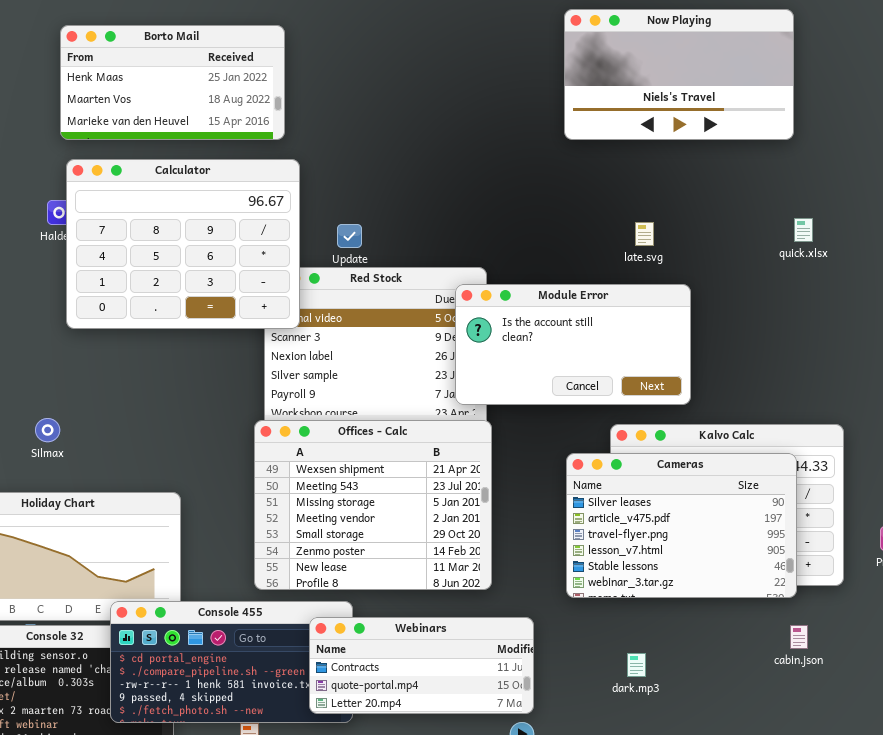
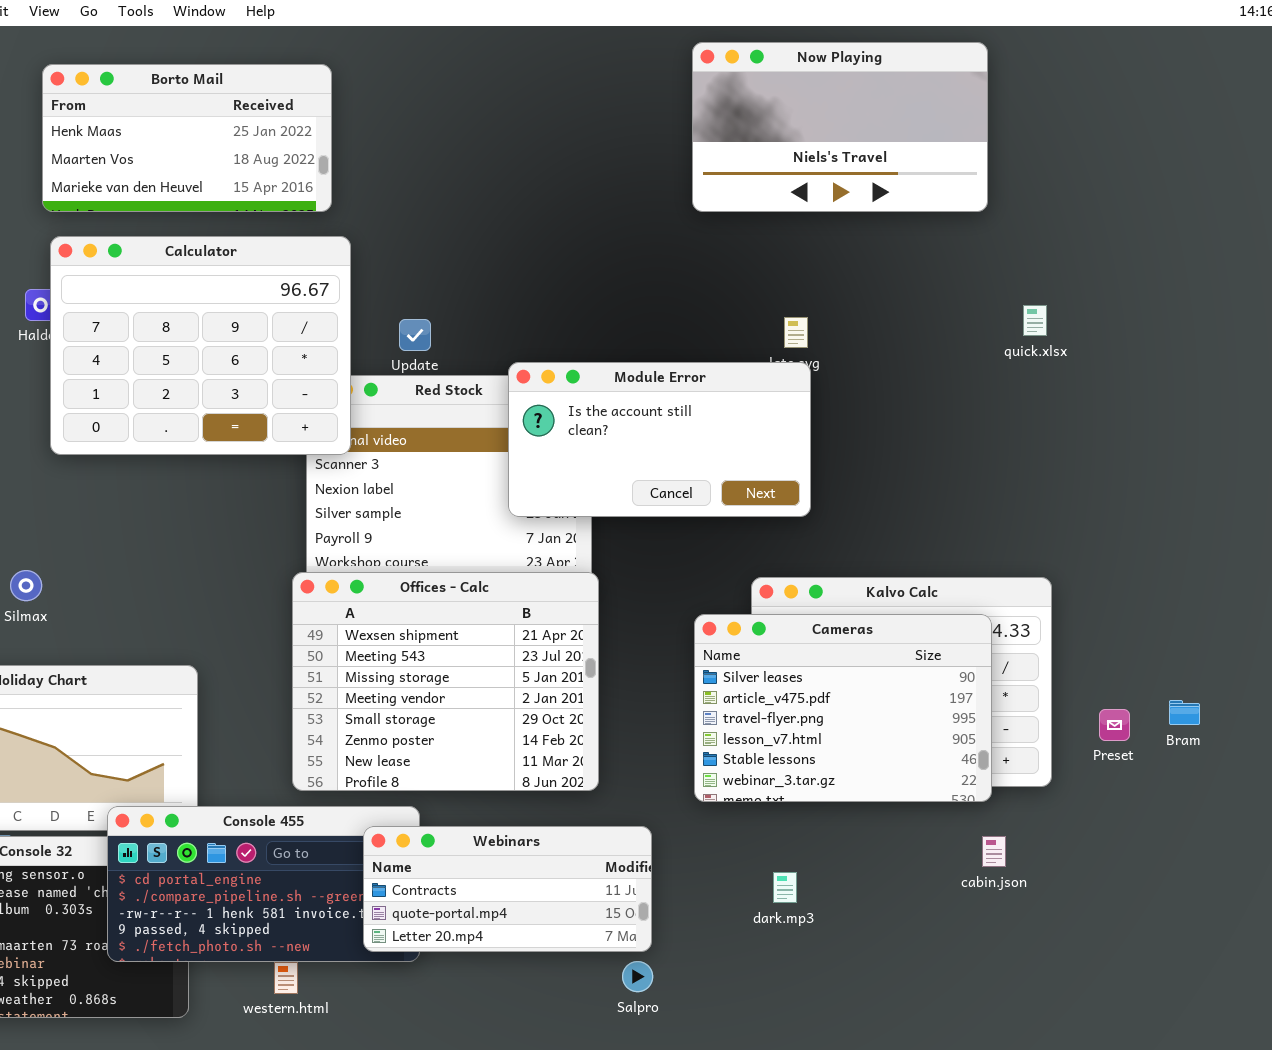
quick.xlsx: [794,218,813,242] -> [1023,305,1047,336], moved
Module Error: [455,284,691,405] -> [508,362,811,517], moved

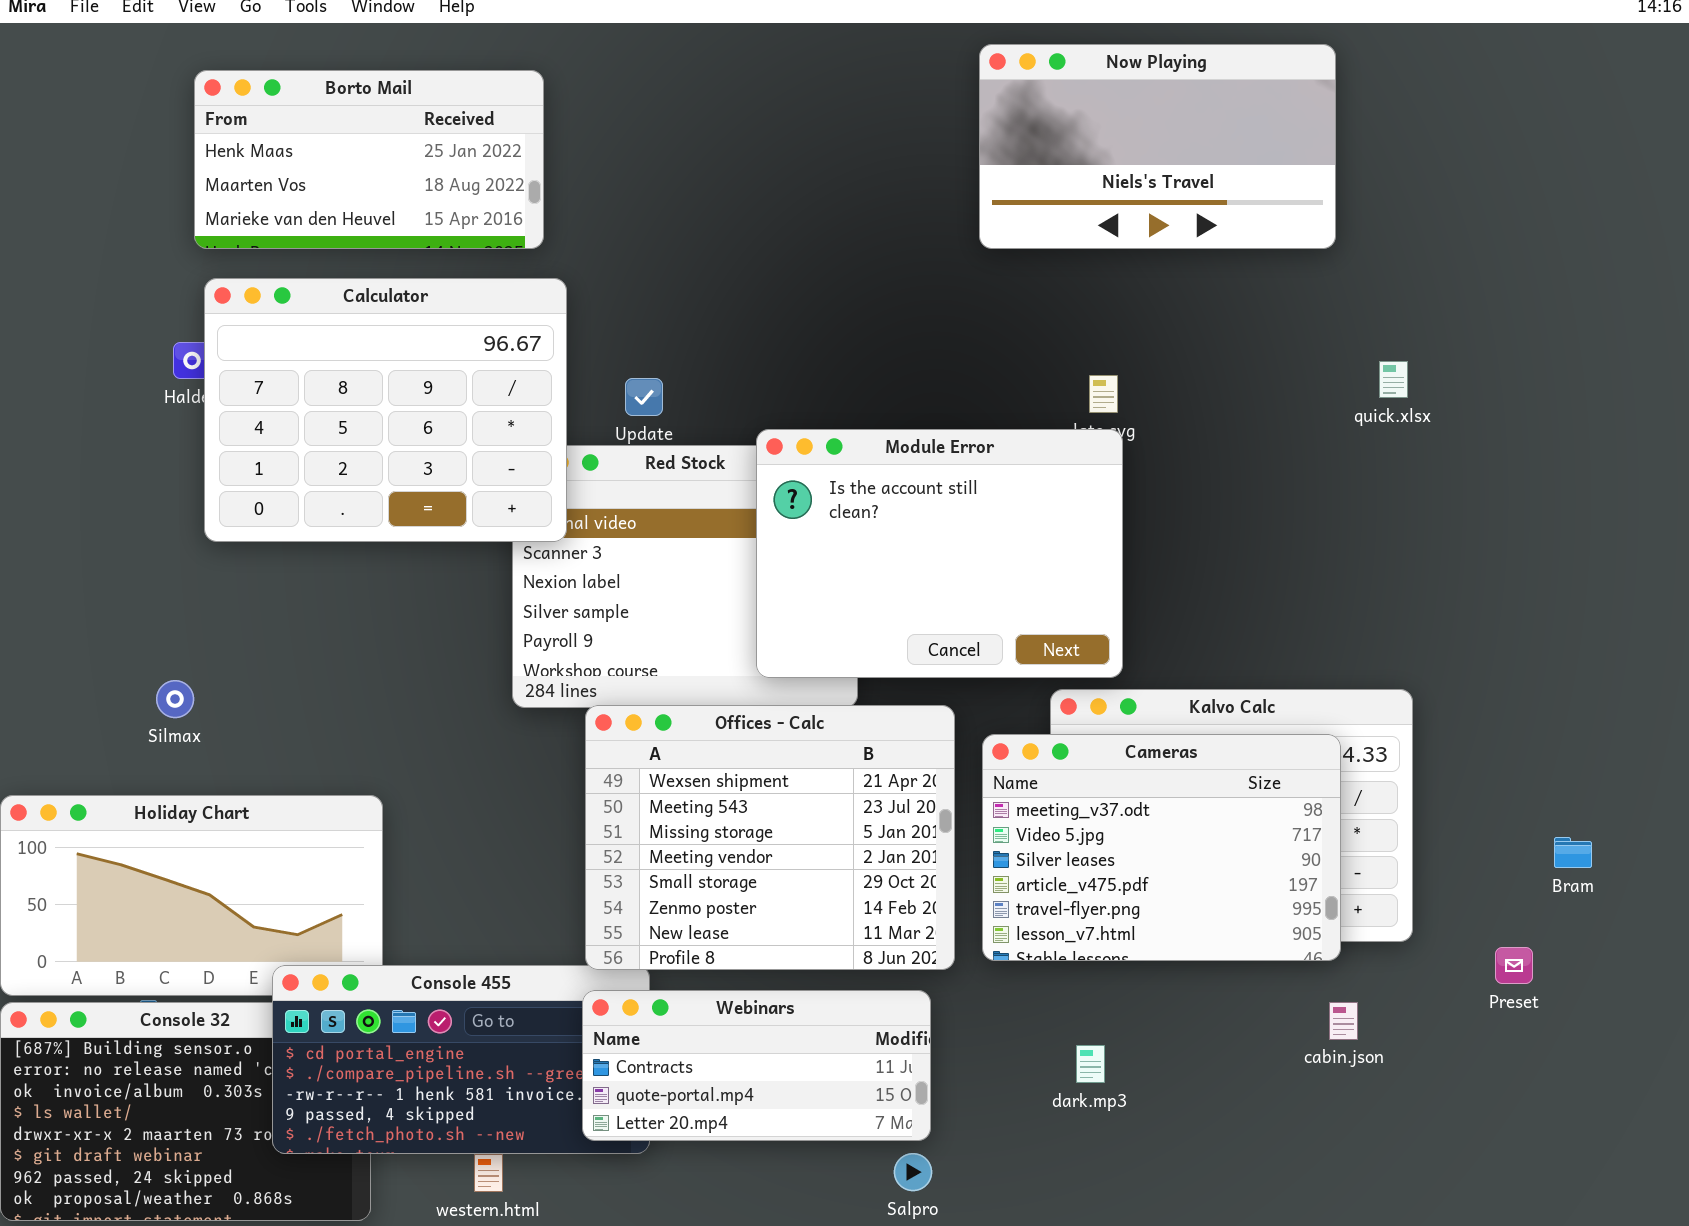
Module Error: [508,362,811,517] -> [756,429,1123,678], resized
Offices - Calc: [292,572,599,791] -> [585,705,955,970], moved
Cameras: [694,614,992,802] -> [982,734,1341,961], scrolled up 2 rows
Preset: [1099,709,1130,741] -> [1495,947,1533,984], moved

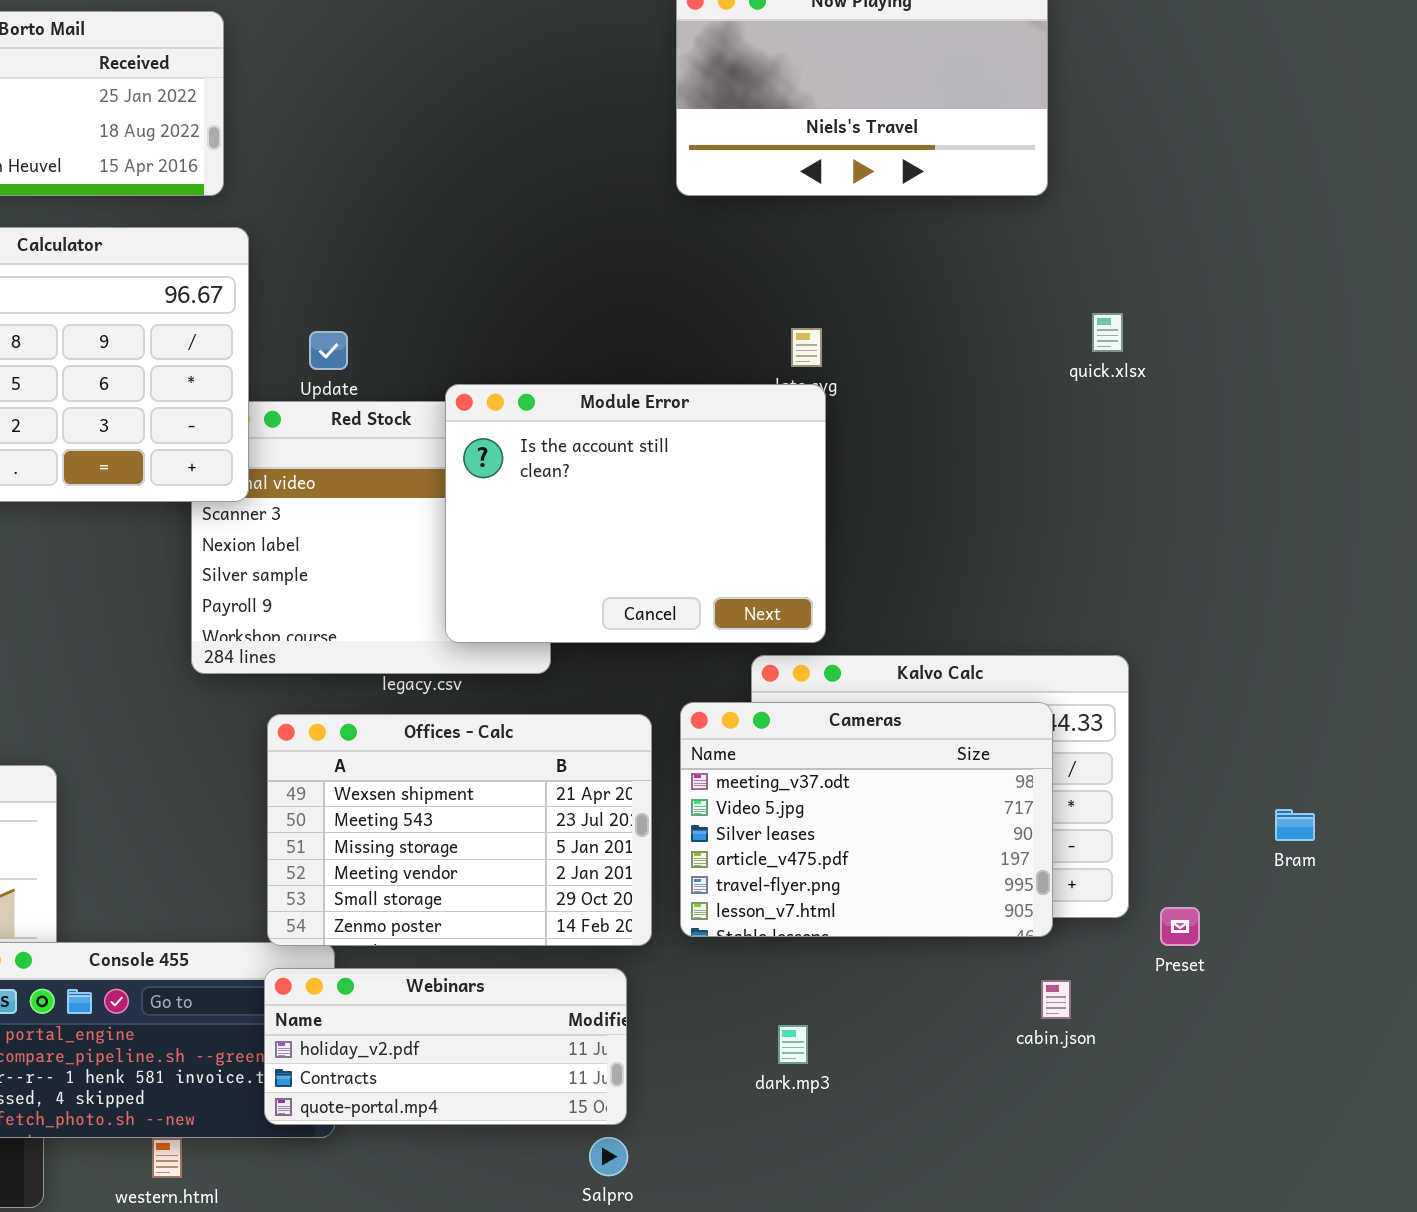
Offices - Calc: [585,705,955,970] -> [267,714,652,946], resized
Preset: [1495,947,1533,984] -> [1160,907,1200,946], moved
Webinars: [582,990,931,1141] -> [264,968,627,1125], scrolled up 1 row

